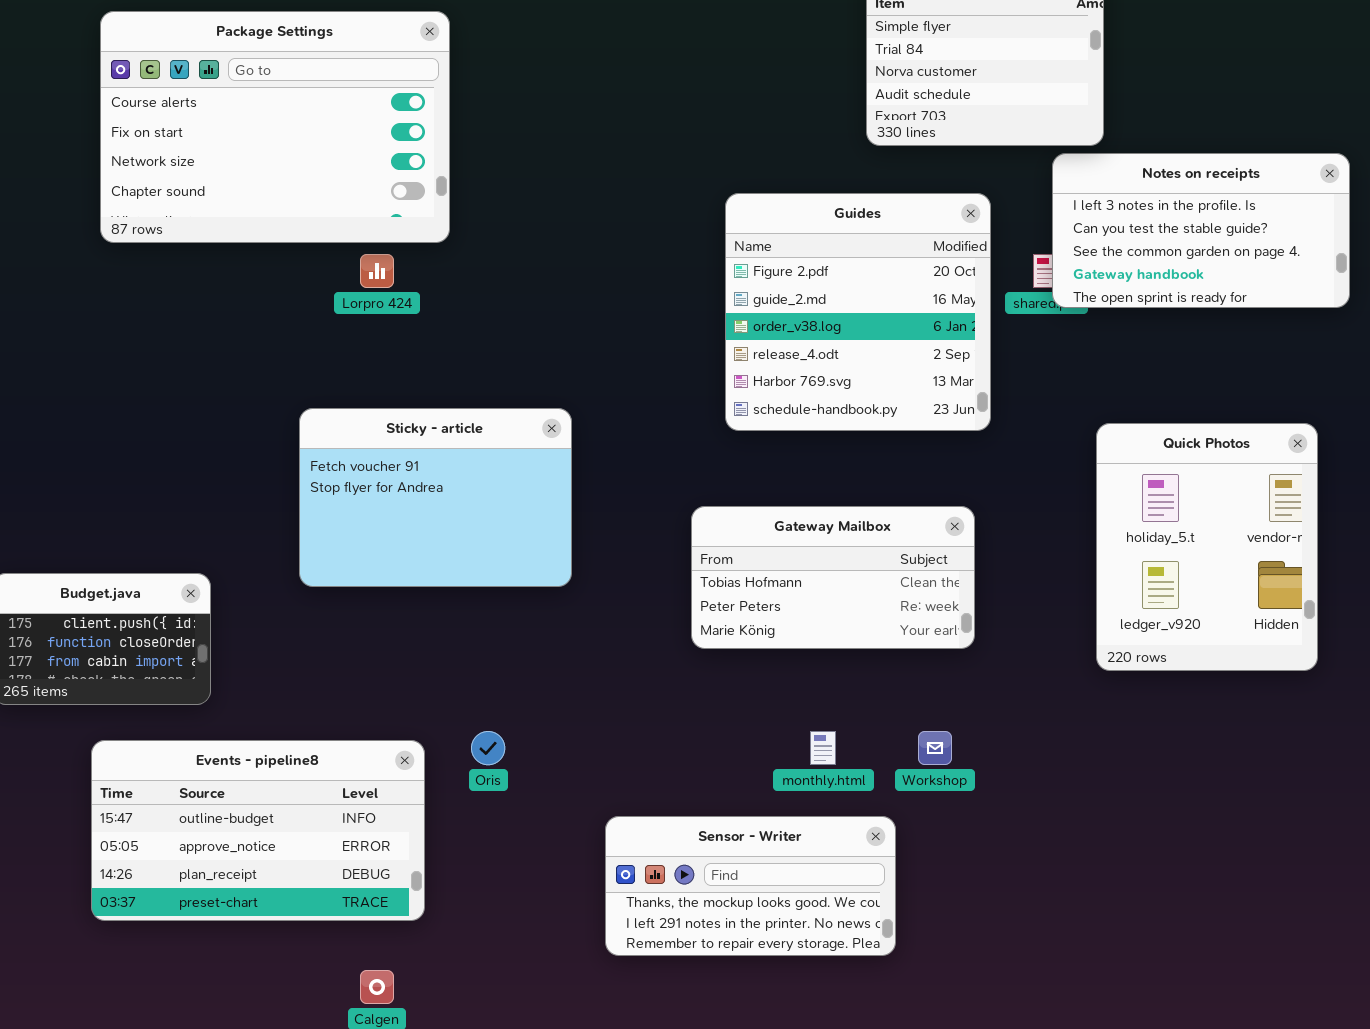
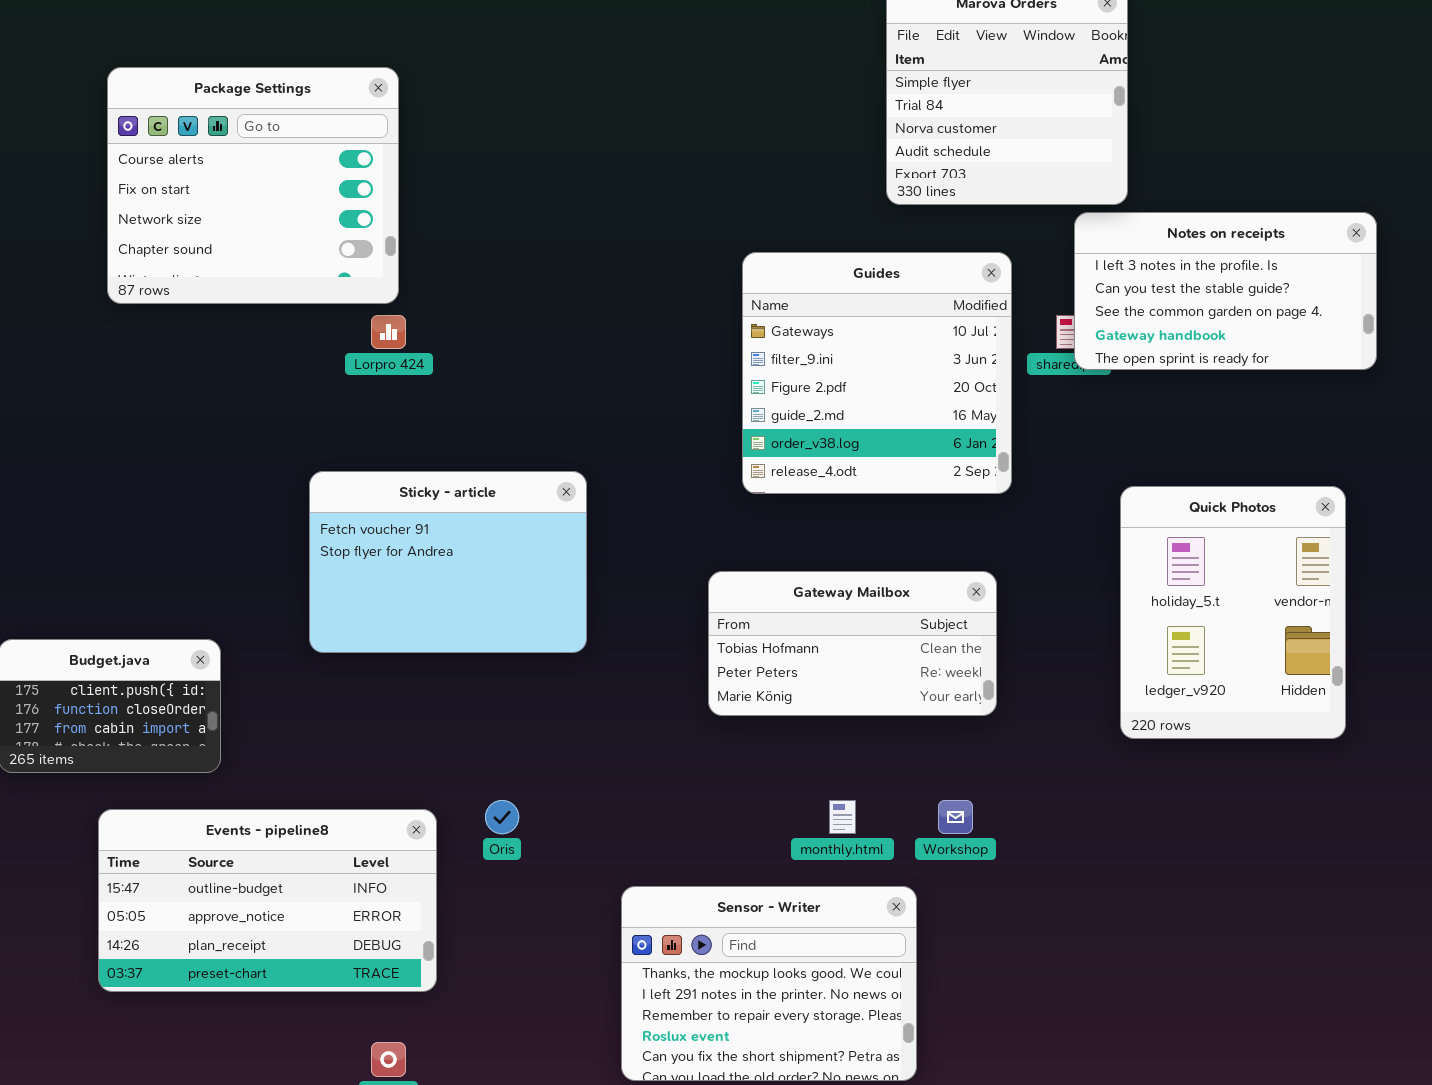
Package Settings: [100,11,450,243] -> [107,67,399,304], resized
Guides: [725,193,991,431] -> [742,252,1012,494], scrolled up 2 rows
Sensor - Writer: [605,816,896,956] -> [621,886,917,1081], resized

